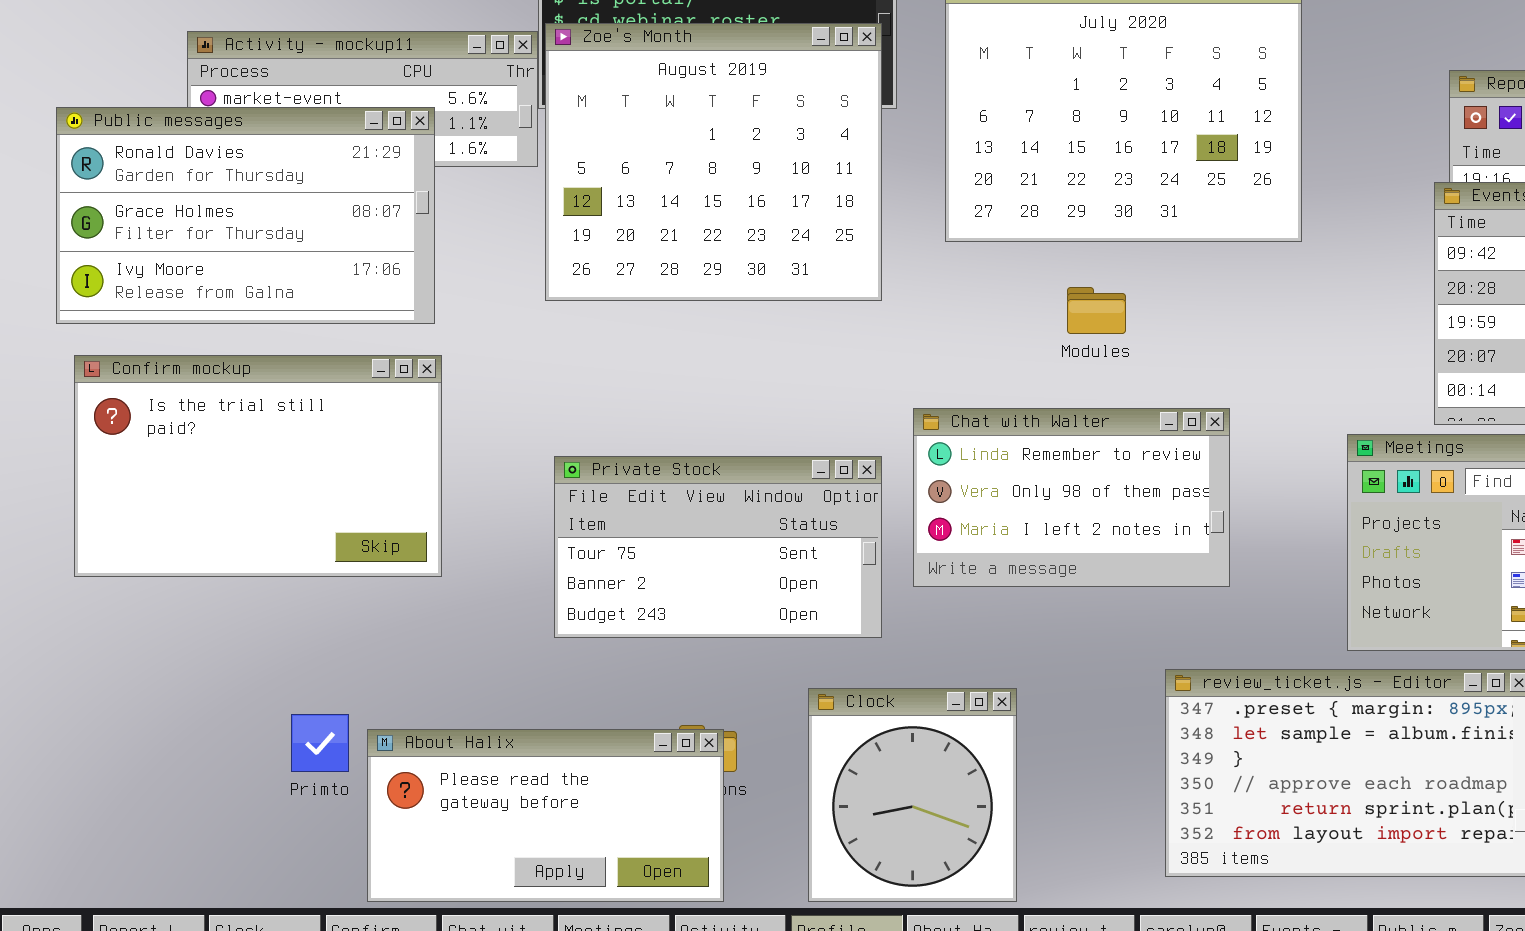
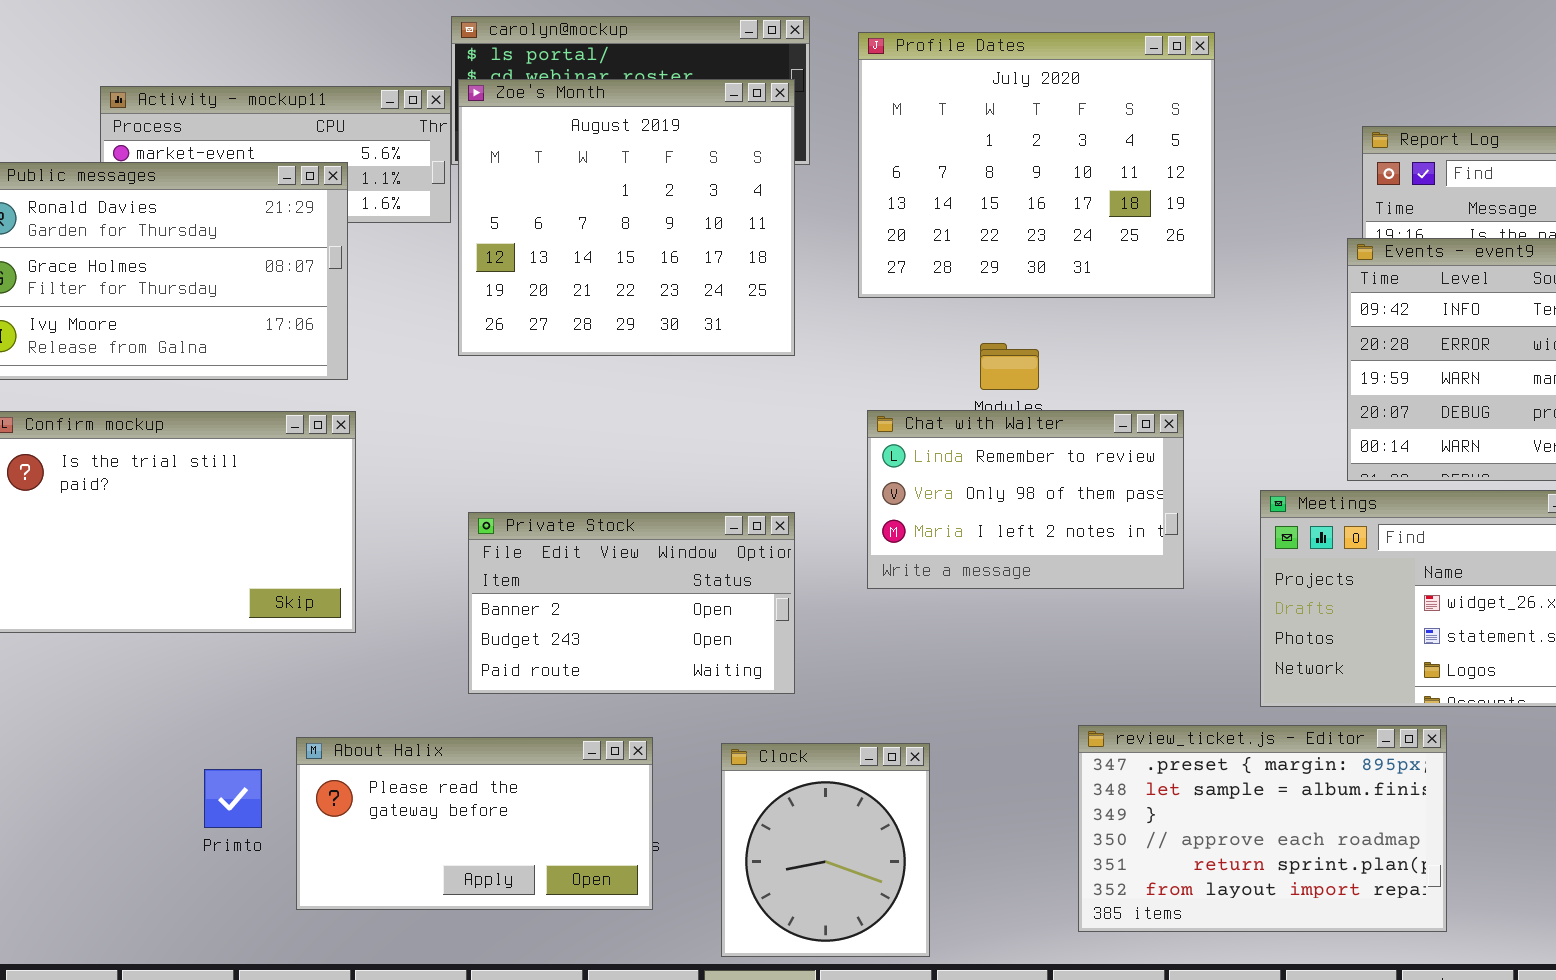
Chat with Walter: [913,408,1230,587] -> [867,410,1184,589], moved
Private Stock: [554,456,882,638] -> [468,512,795,694], scrolled down 1 row
About Halix: [367,729,724,902] -> [296,737,653,910], moved

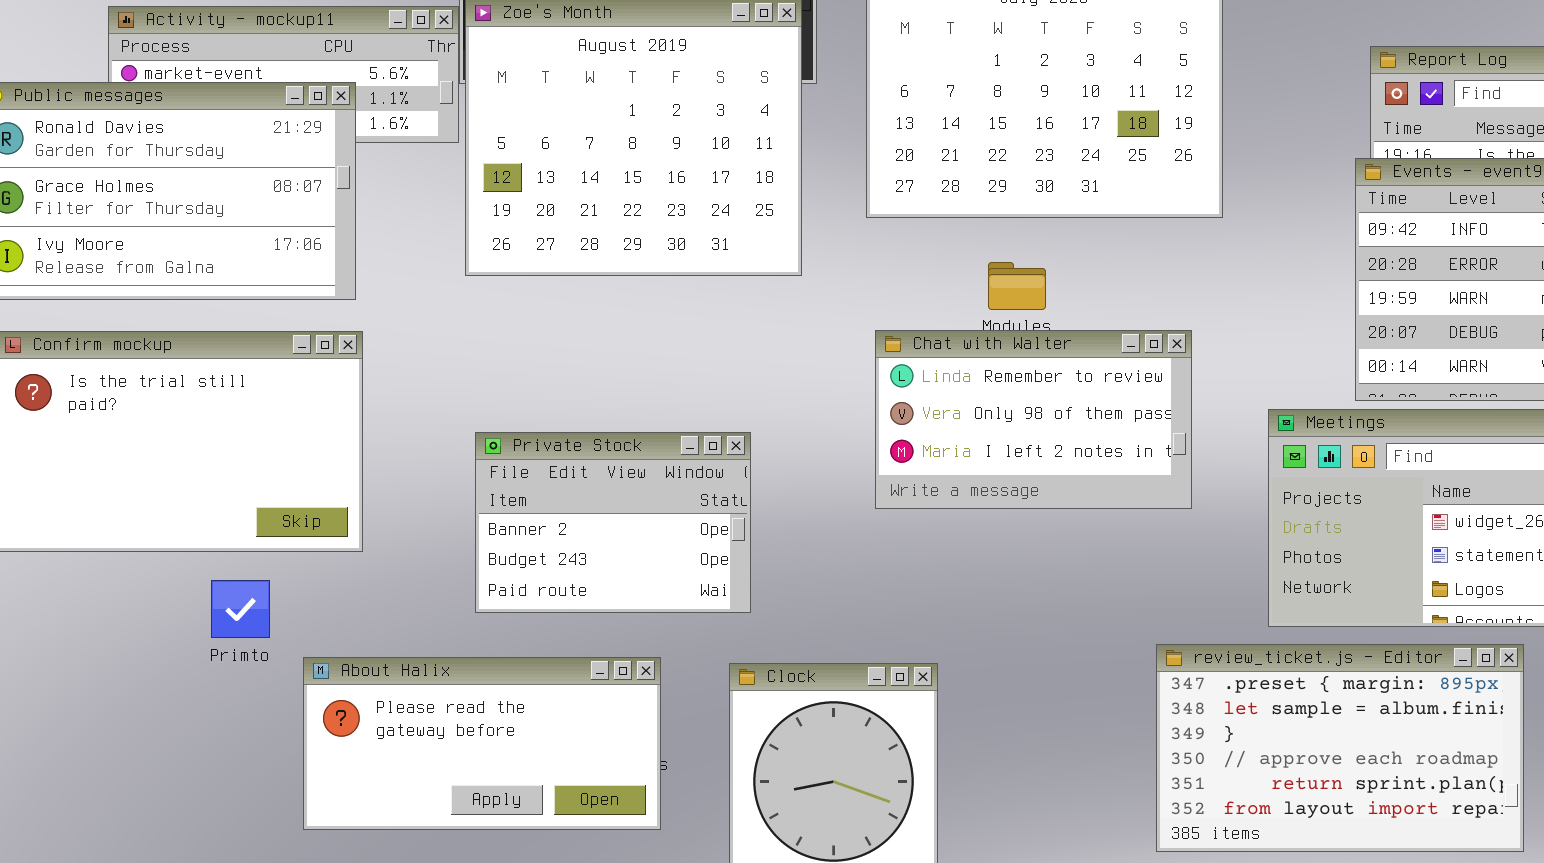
Private Stock: [468,512,795,694] -> [475,432,751,613], resized
review_ticket.js - Editor: [1078,725,1447,932] -> [1156,644,1524,852], moved
Primto: [204,769,262,828] -> [211,580,270,638], moved

